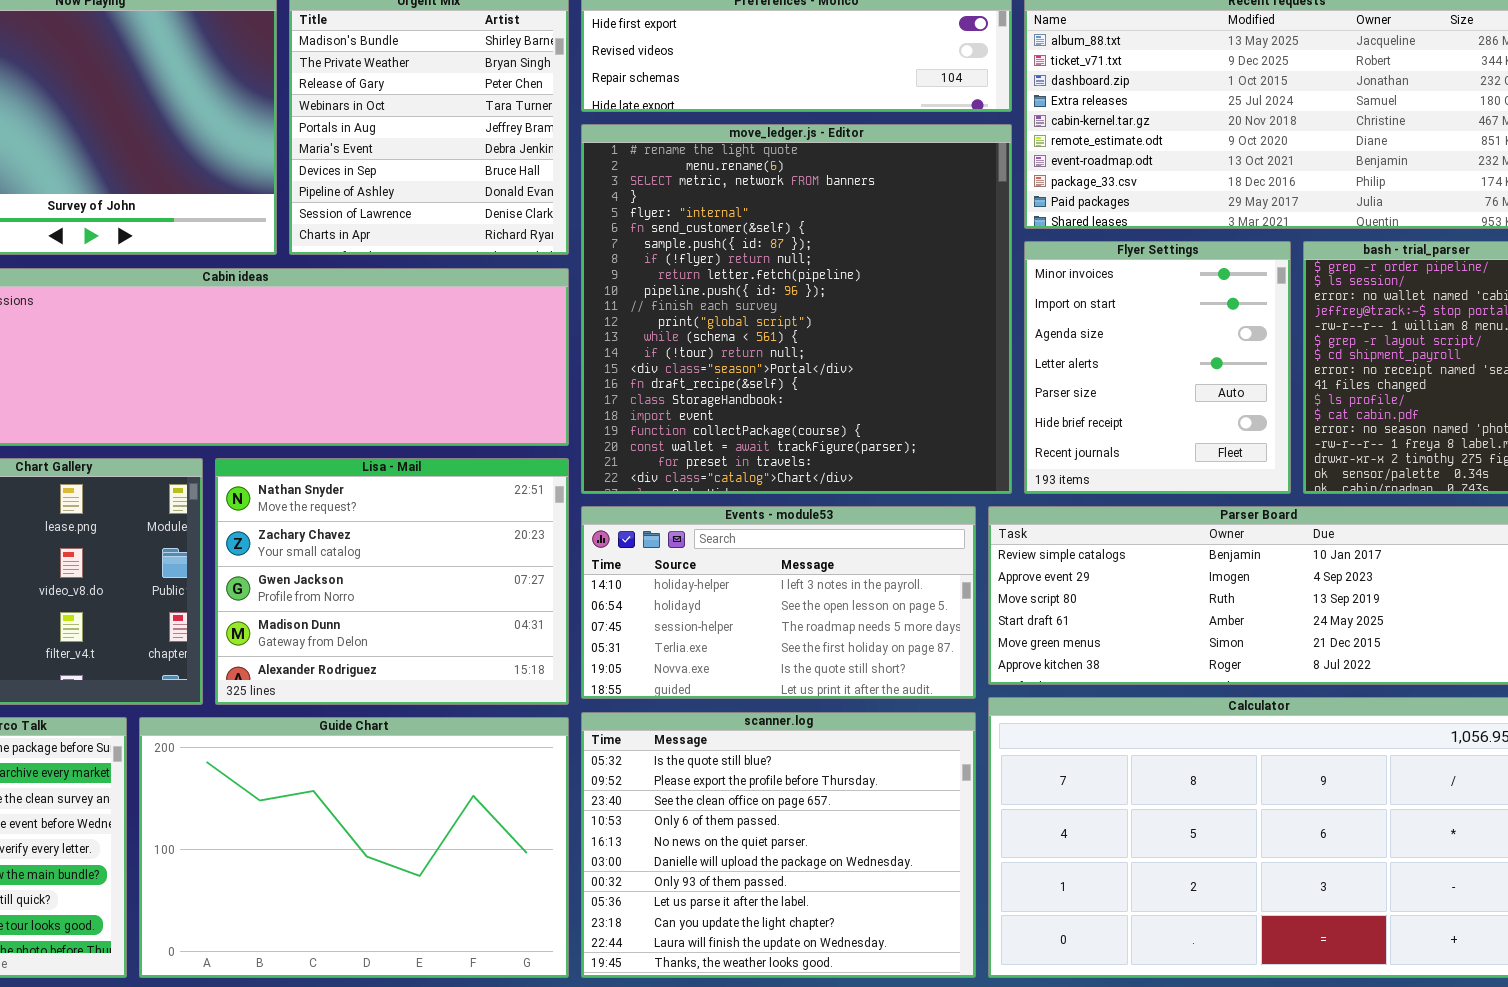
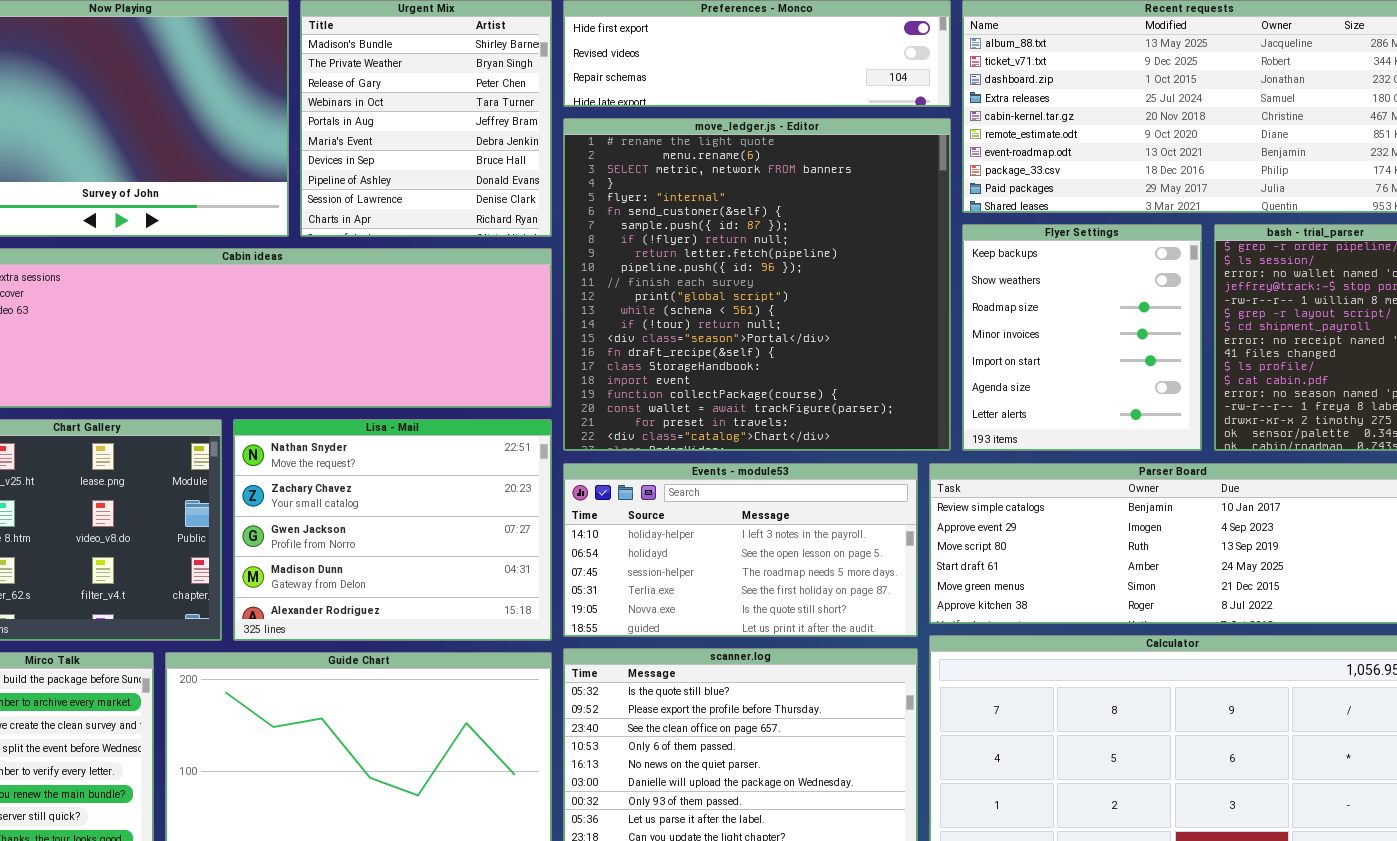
Flyer Settings: [1024,241,1291,494] -> [962,224,1202,451], scrolled up 3 rows

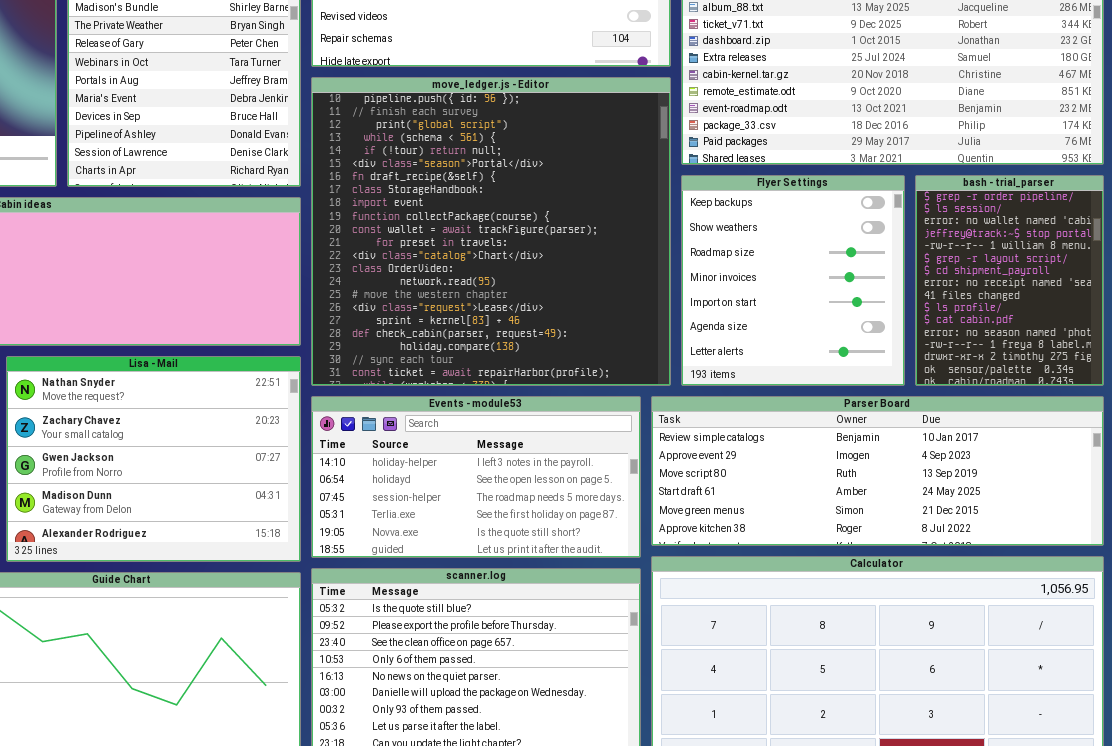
move_ledger.js - Editor: [563,118,951,451] -> [311,77,671,386], scrolled down 9 rows

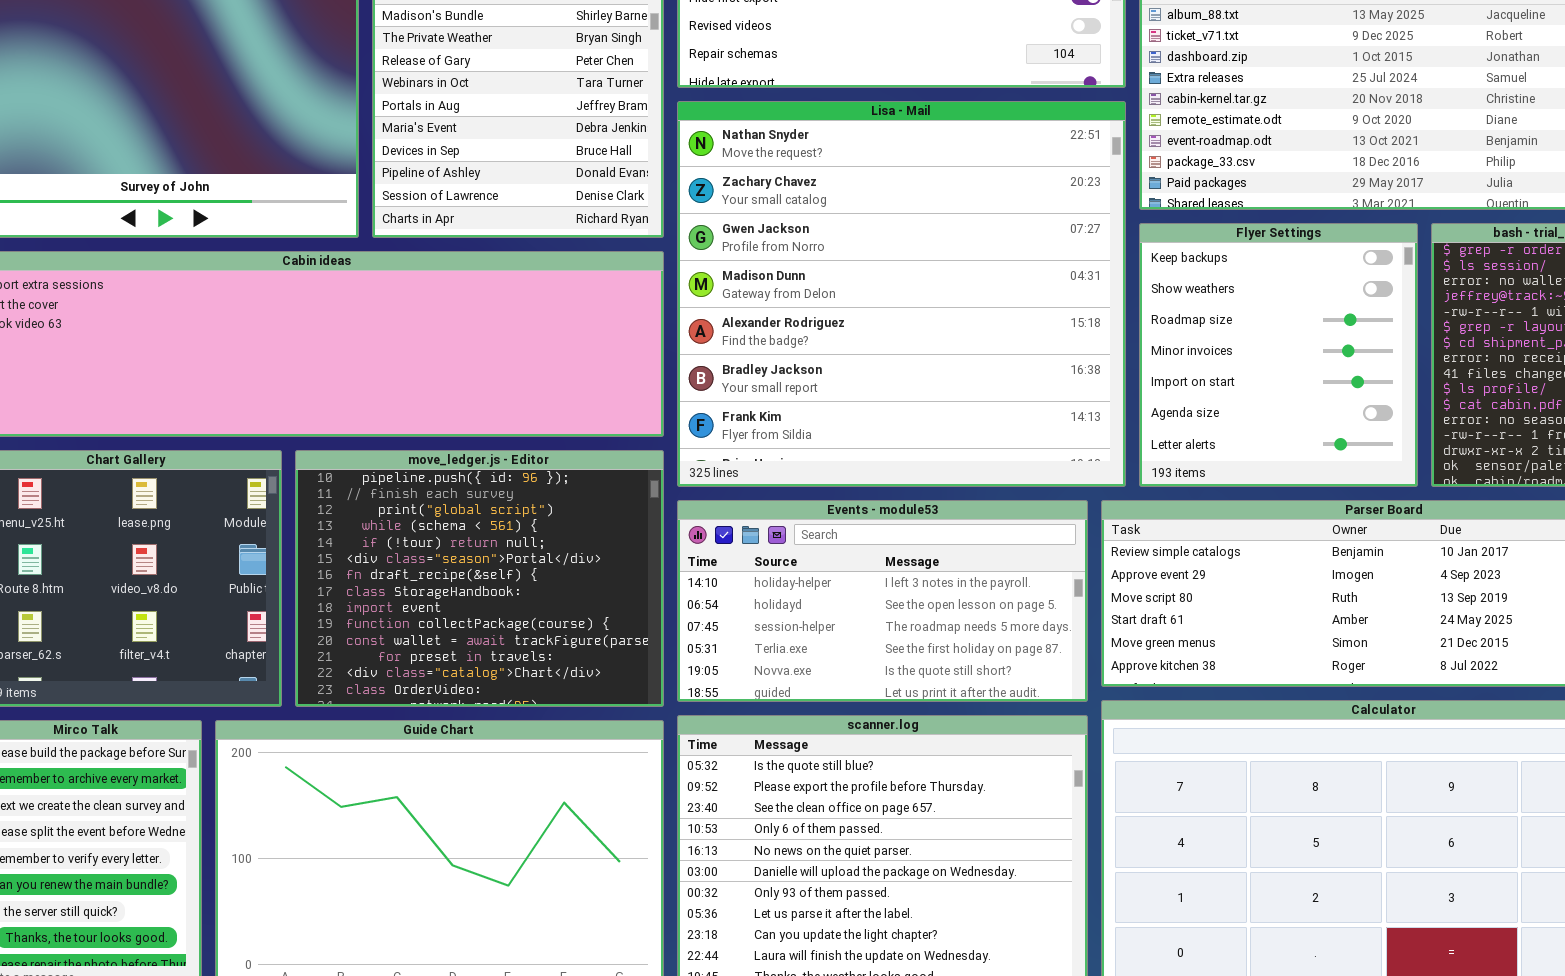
move_ledger.js - Editor: [311,77,671,386] -> [295,450,664,707], moved, resized
Lisa - Mail: [6,356,301,562] -> [677,101,1126,487], moved, resized

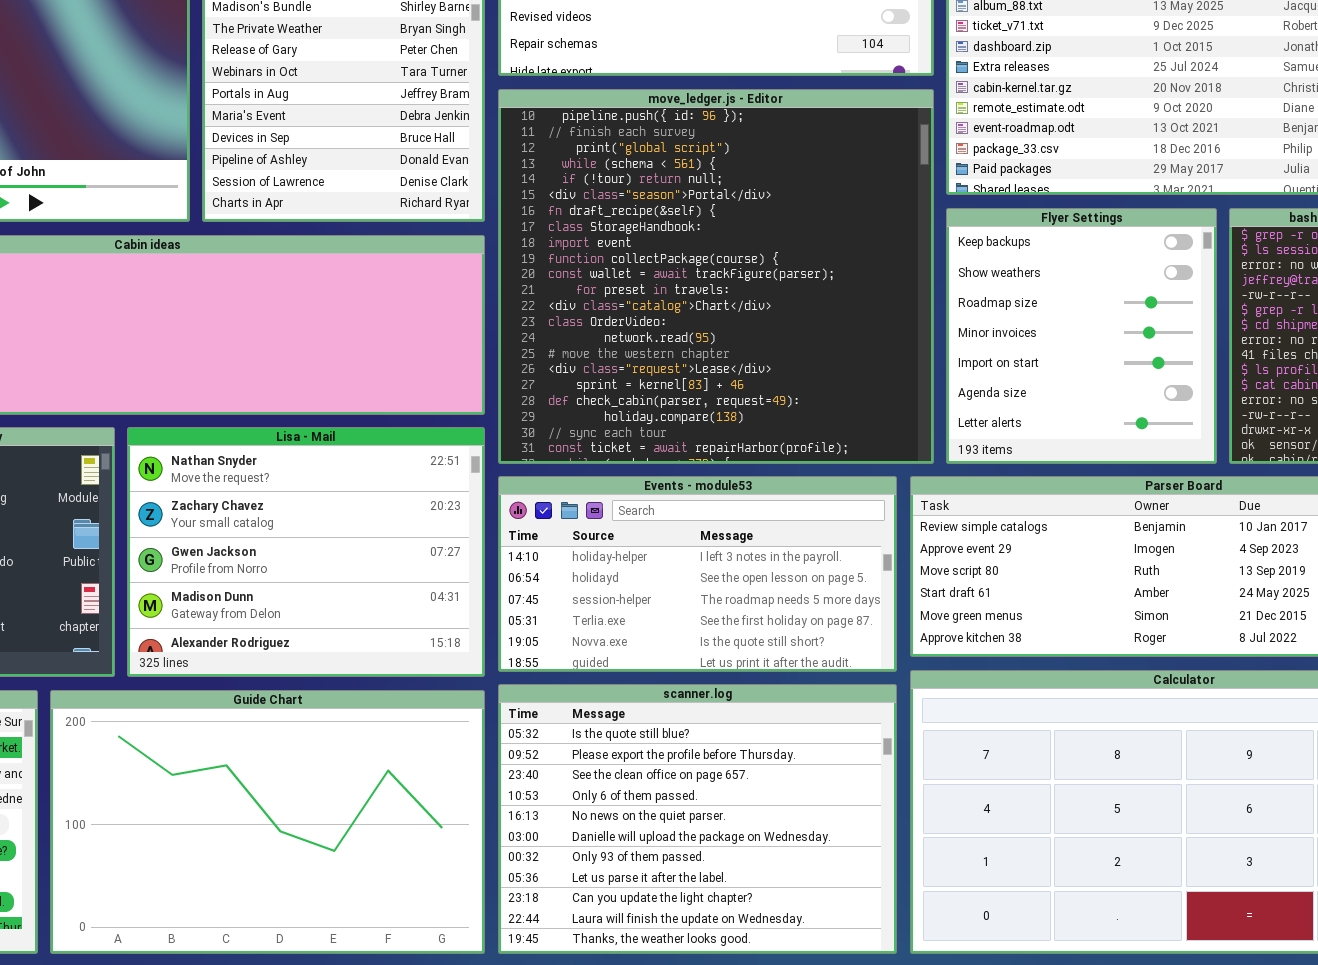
Lisa - Mail: [677,101,1126,487] -> [127,427,485,677], moved, resized
move_ledger.js - Editor: [295,450,664,707] -> [498,89,934,464], moved, resized

